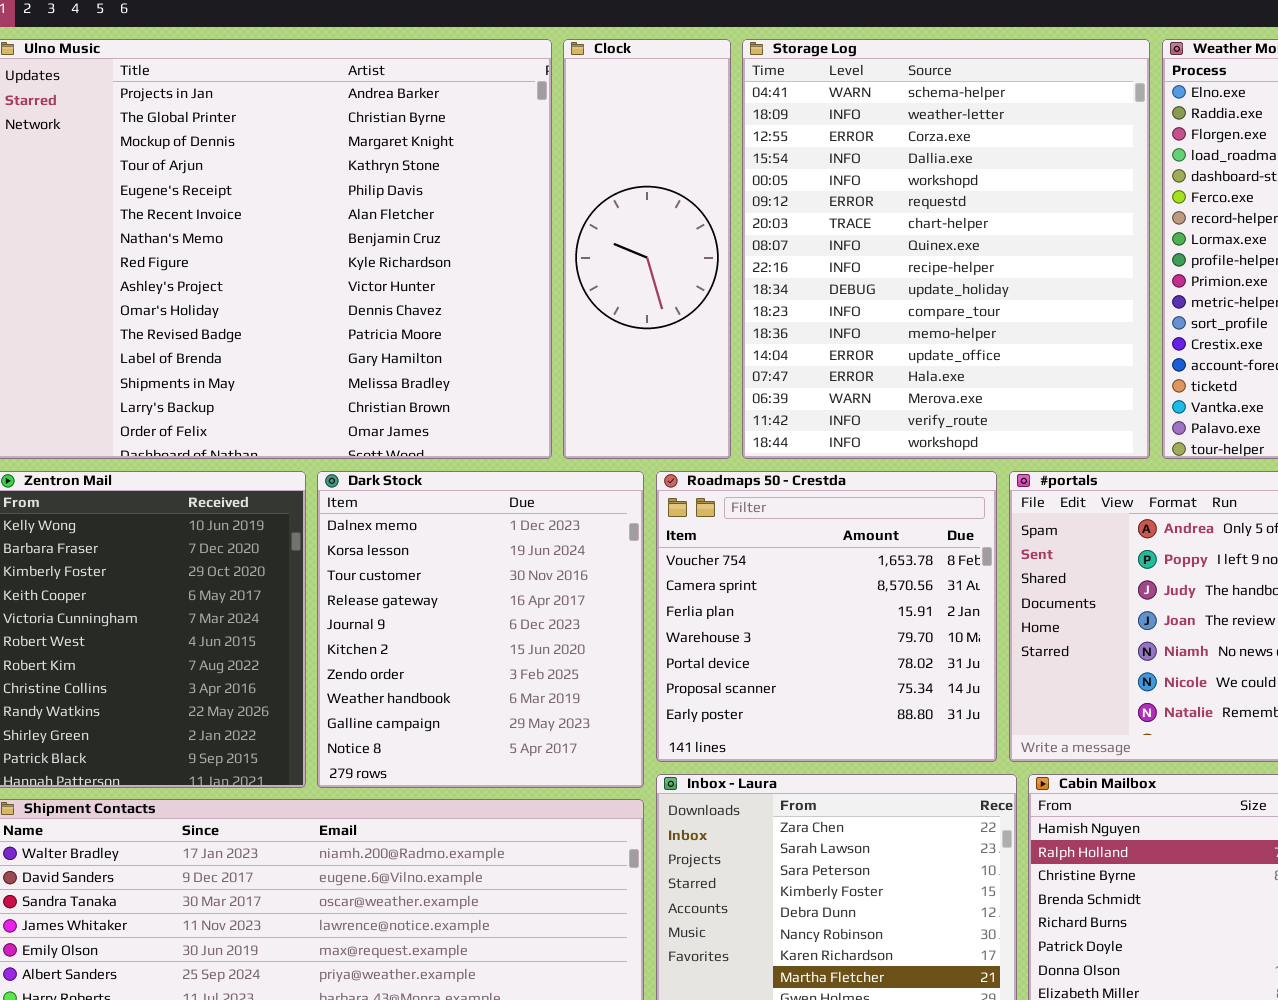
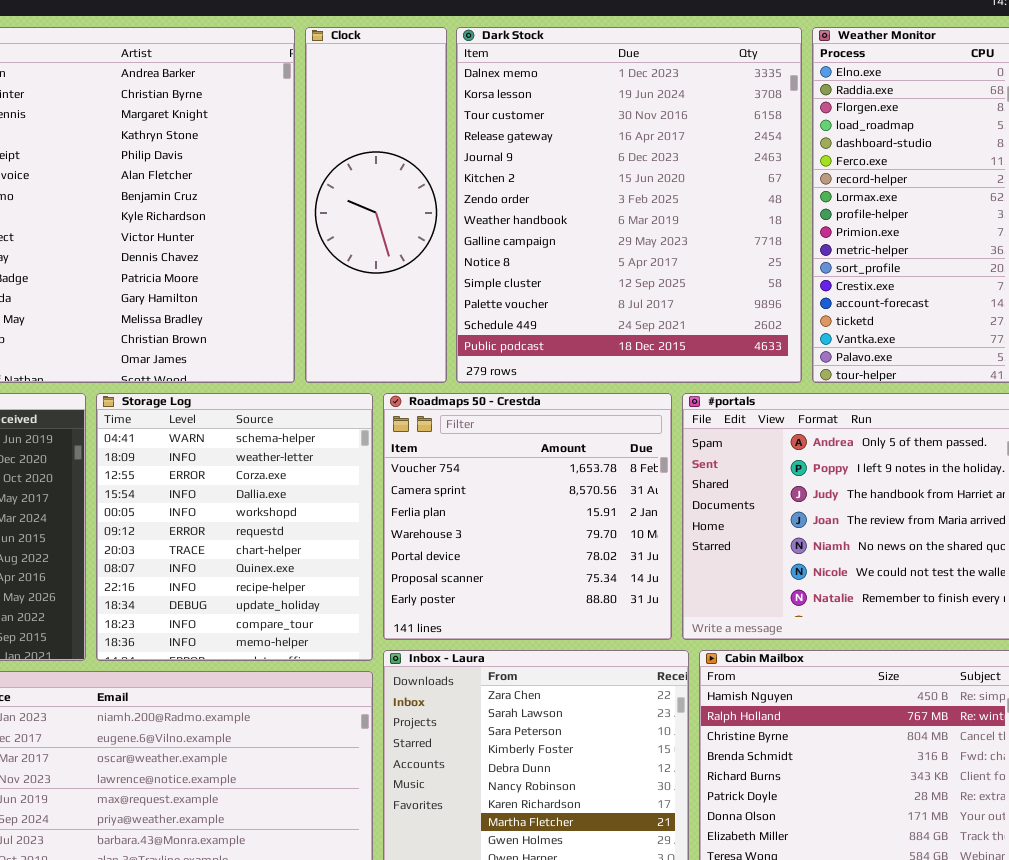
Storage Log: [742,39,1150,459] -> [96,393,373,661], moved, resized
Dark Stock: [317,471,644,788] -> [456,27,802,383], moved, resized

